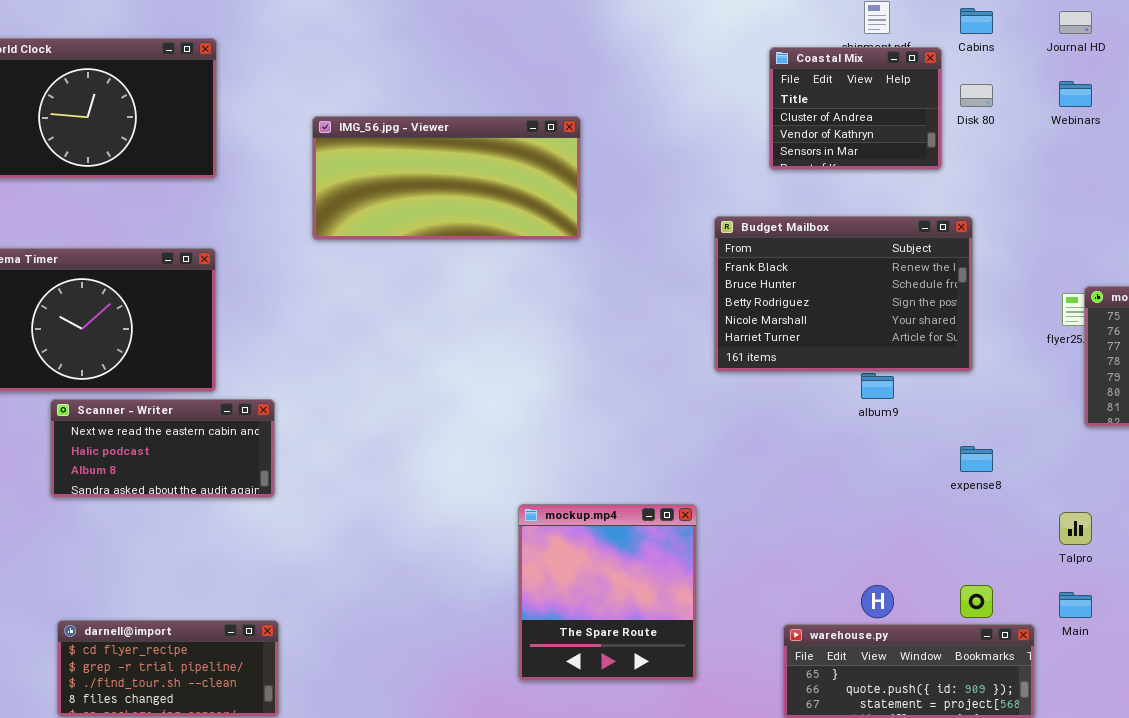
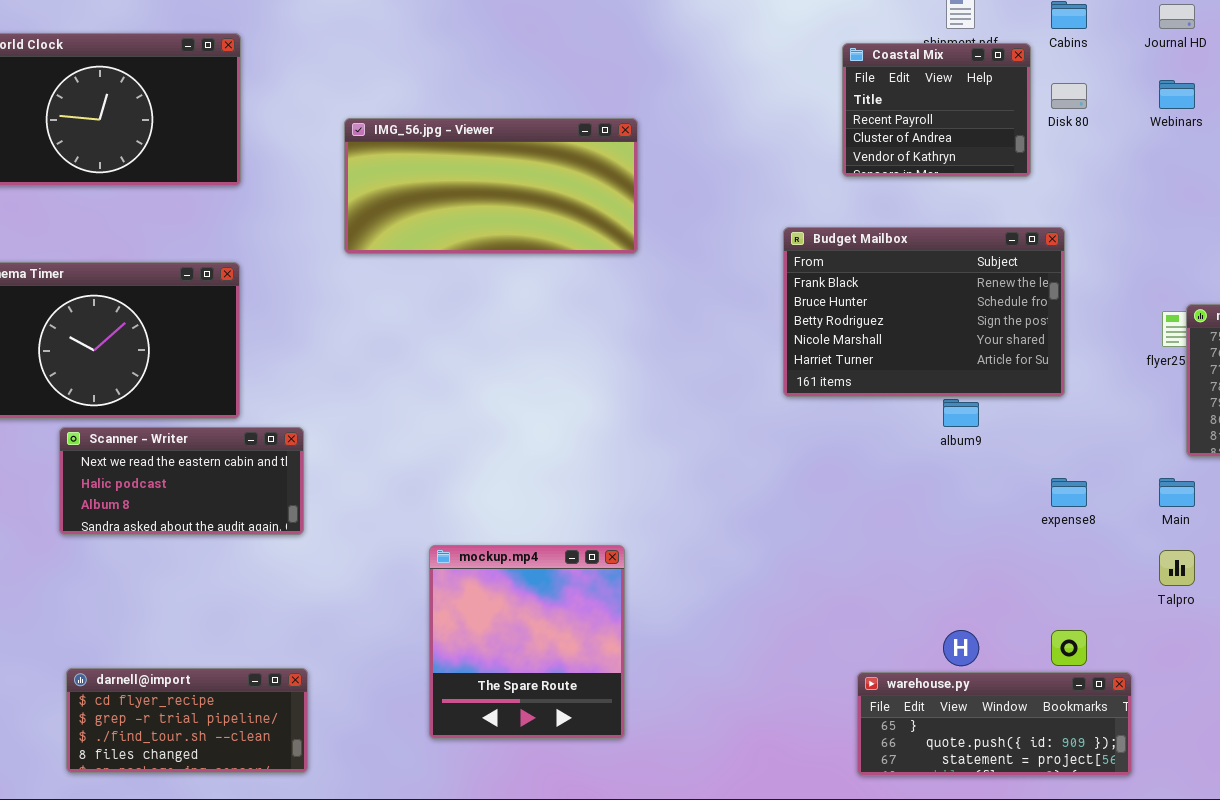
Coastal Mix: [769,47,942,170] -> [842,43,1031,177], scrolled up 1 row
mockup.mp4: [518,504,697,681] -> [429,545,625,739], moved
Main: [1059,592,1092,618] -> [1159,478,1195,507], moved

